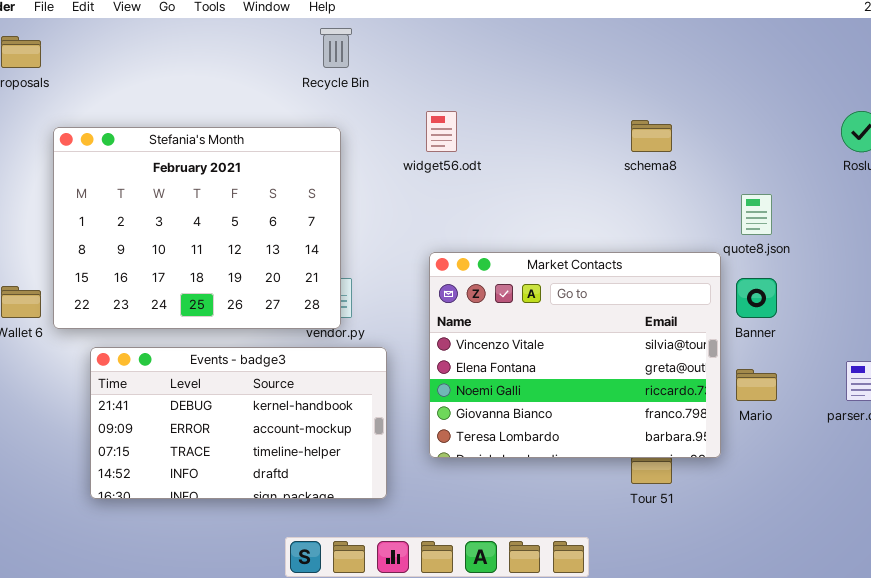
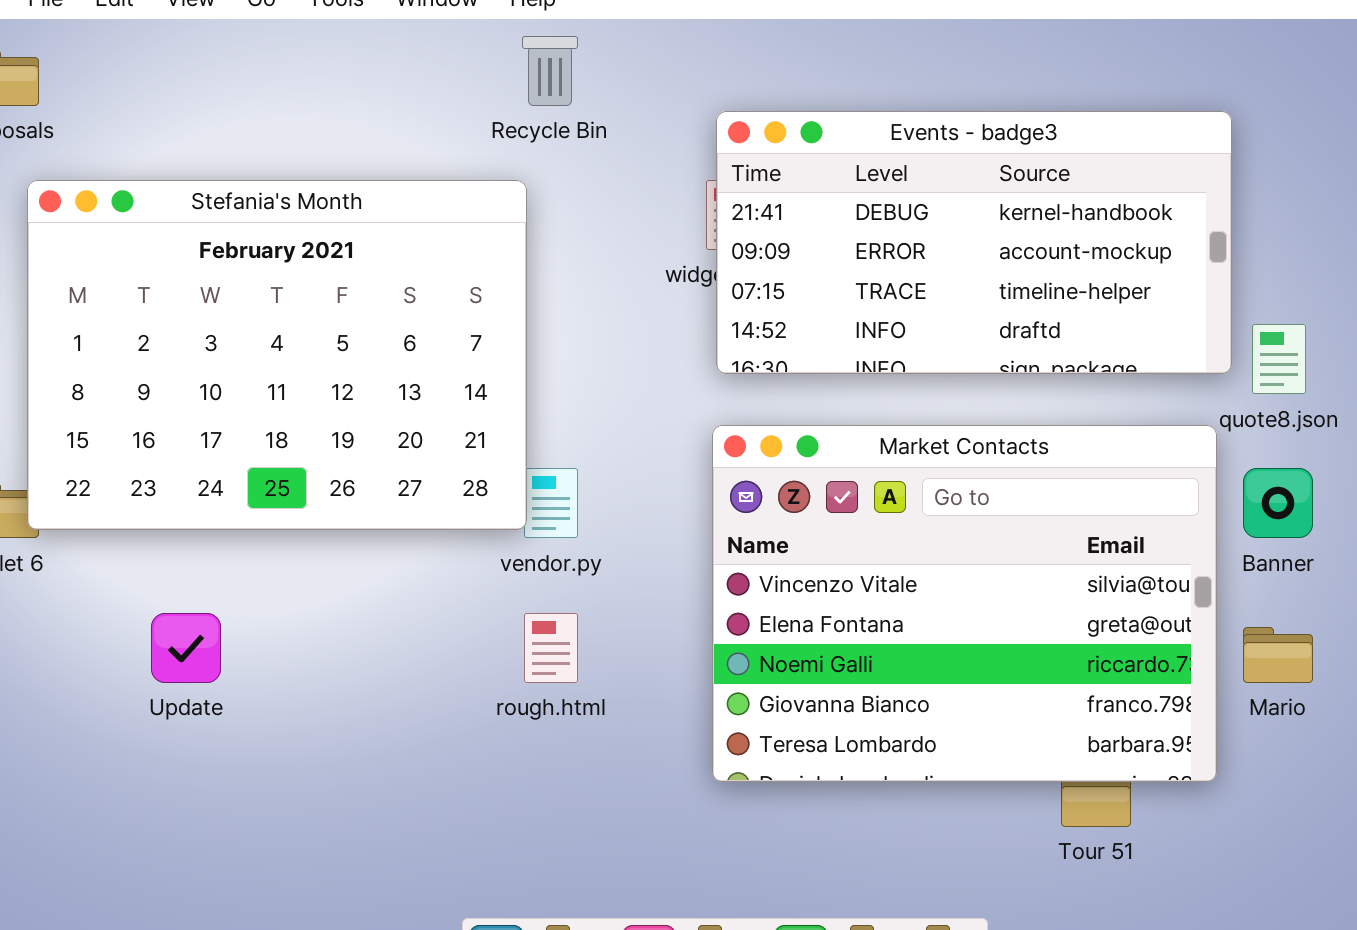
Stefania's Month: [53,127,341,329] -> [27,180,527,530], moved
Events - badge3: [90,347,387,499] -> [716,111,1232,374], moved

